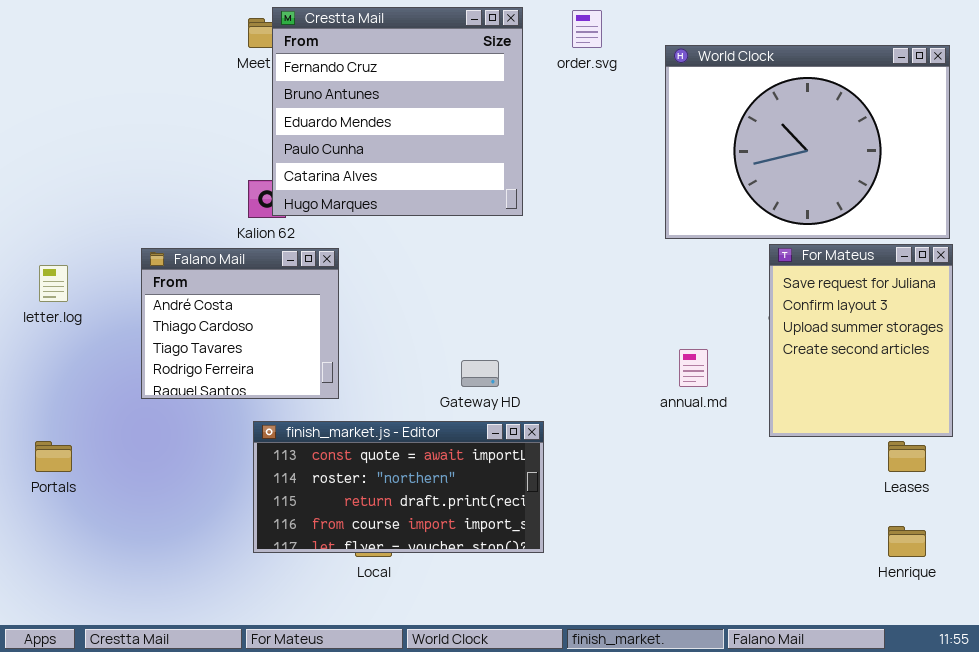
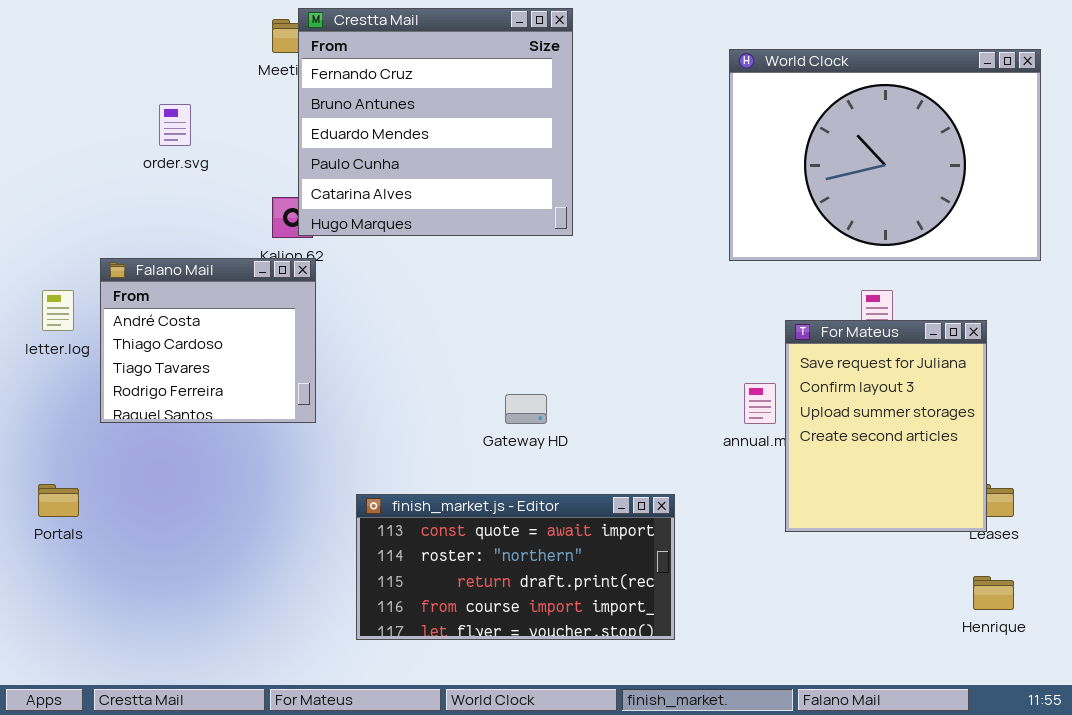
order.svg: [572,10,602,48] -> [159,104,191,146], moved
For Mateus: [769,244,953,437] -> [785,320,987,532], moved
Falano Mail: [141,248,339,399] -> [100,258,316,423], moved
finish_market.js - Editor: [253,421,544,553] -> [356,494,675,640], moved

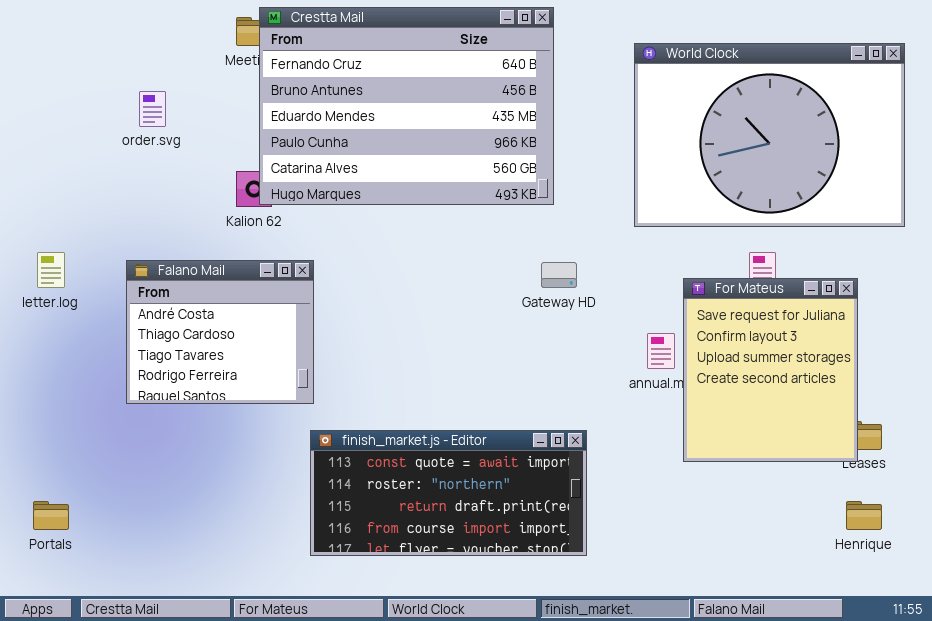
Crestta Mail: [298,8,573,236] -> [259,7,554,205], resized
Falano Mail: [100,258,316,423] -> [126,260,314,404], moved
Gateway HD: [505,394,547,424] -> [541,262,577,288], moved
Portals: [38,484,79,517] -> [33,501,69,530], moved

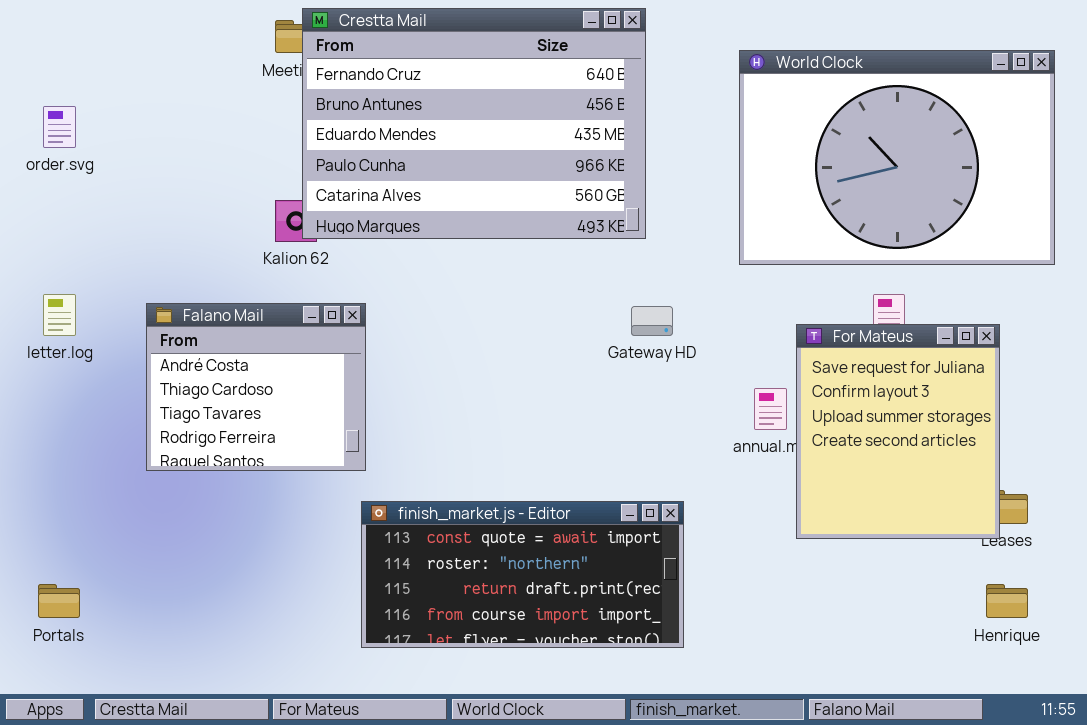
order.svg: [139,91,166,127] -> [43,106,76,148], moved

